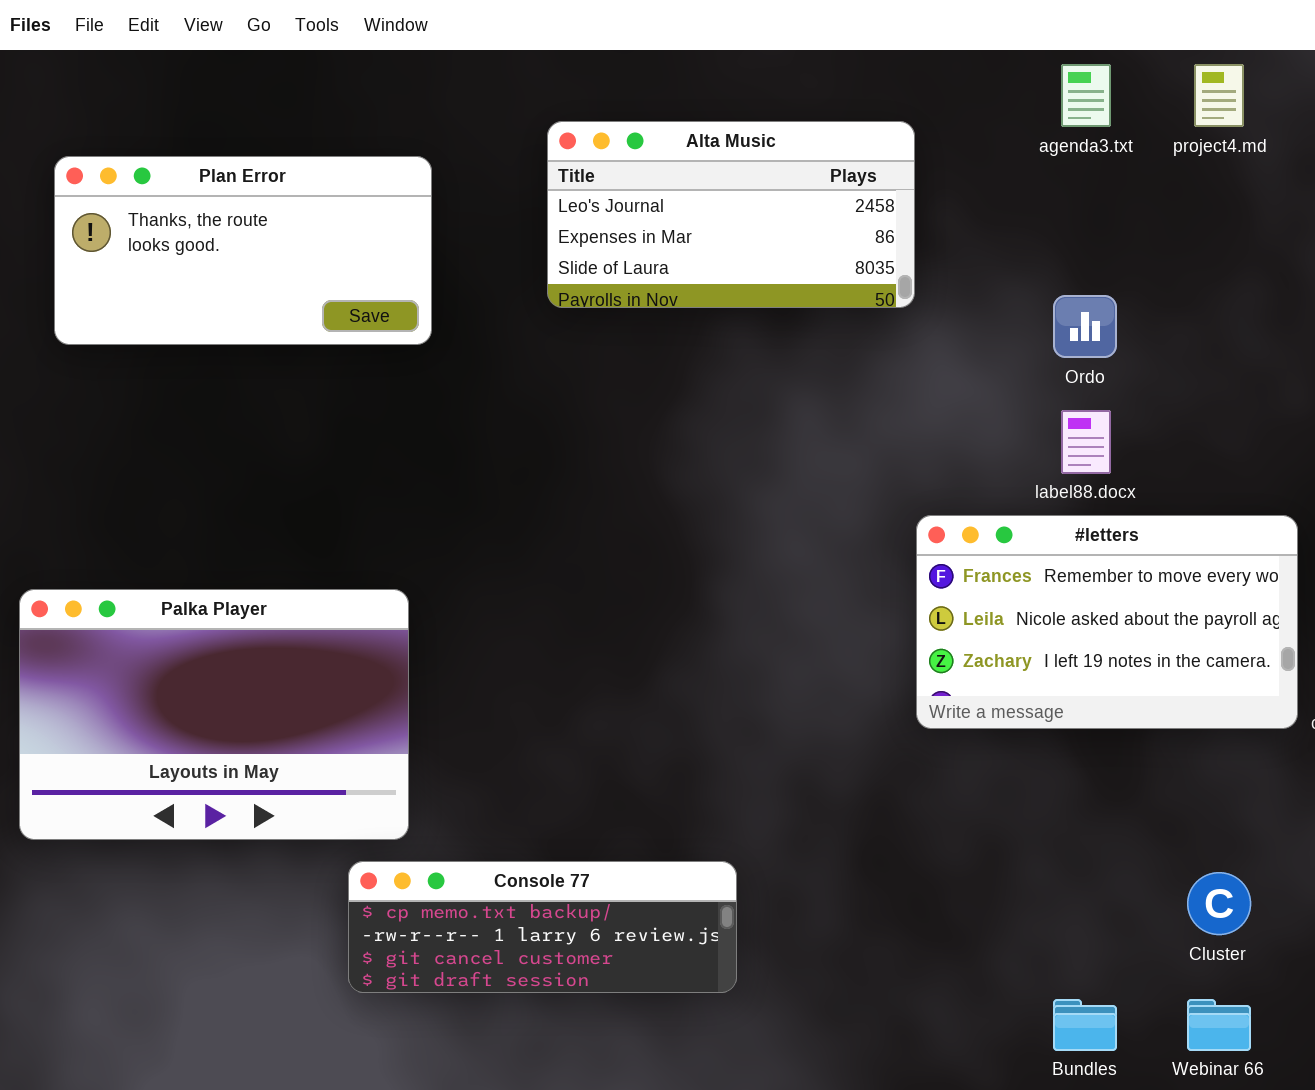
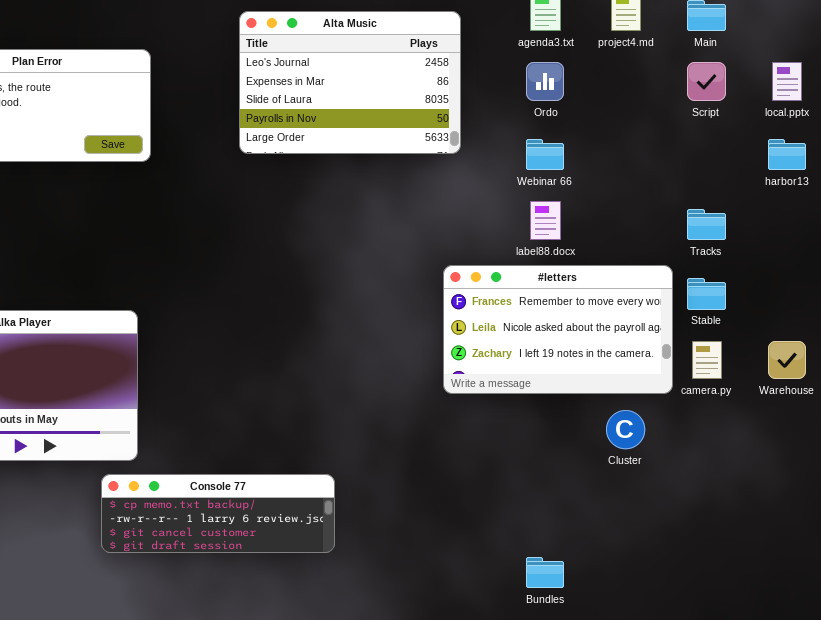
Alta Music: [547,121,915,308] -> [239,11,461,154], moved, resized
Ordo: [1053,295,1117,358] -> [526,62,564,101], moved
Cluster: [1187,872,1251,935] -> [606,410,645,449], moved
Webinar 66: [1187,999,1251,1051] -> [526,139,564,170], moved

